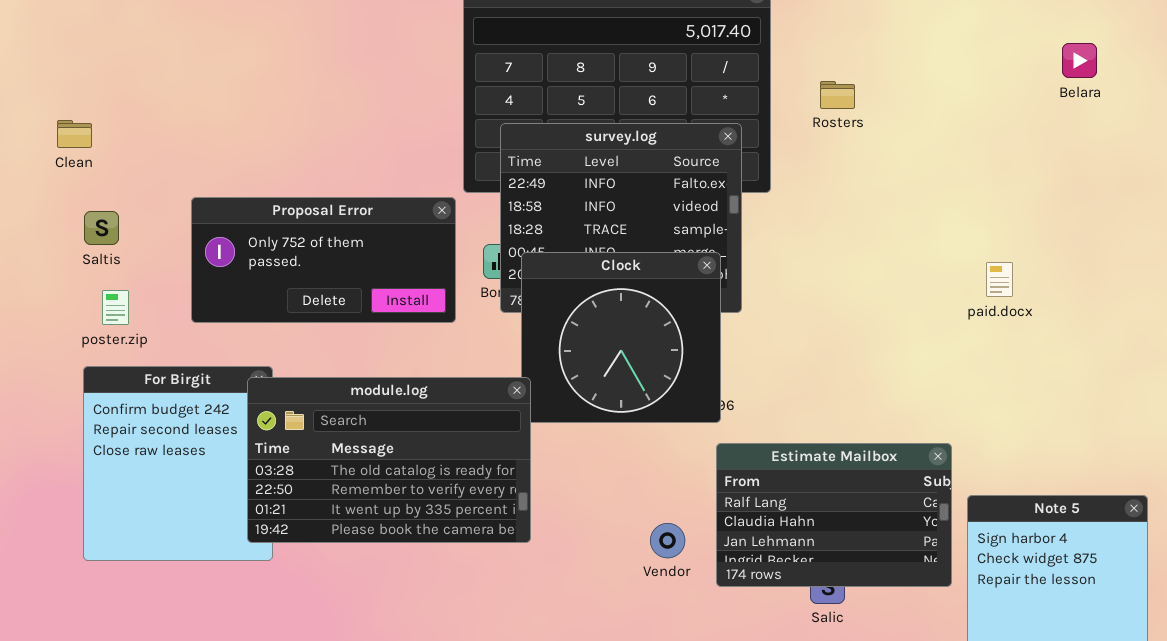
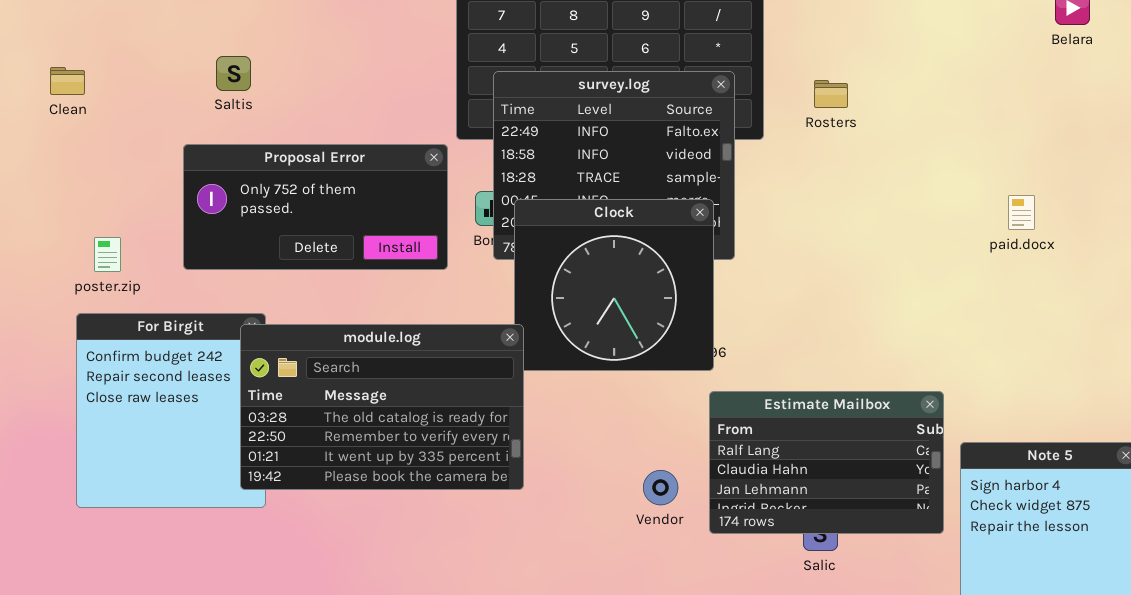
Rosters: [820,81,855,109] -> [814,80,848,108], moved
Saltis: [84,211,119,245] -> [216,56,251,91], moved
paid.docx: [986,262,1013,297] -> [1008,195,1035,230], moved

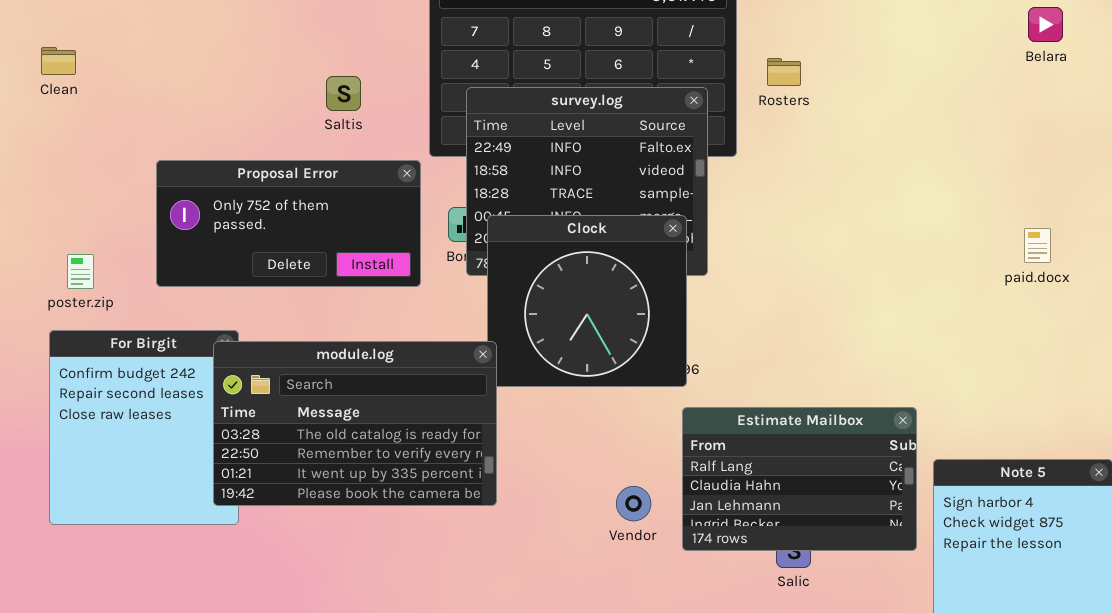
Saltis: [216,56,251,91] -> [326,76,361,111], moved
Clean: [50,67,85,95] -> [41,47,76,75], moved
Rosters: [814,80,848,108] -> [767,58,801,86], moved
paid.docx: [1008,195,1035,230] -> [1024,228,1051,263], moved

